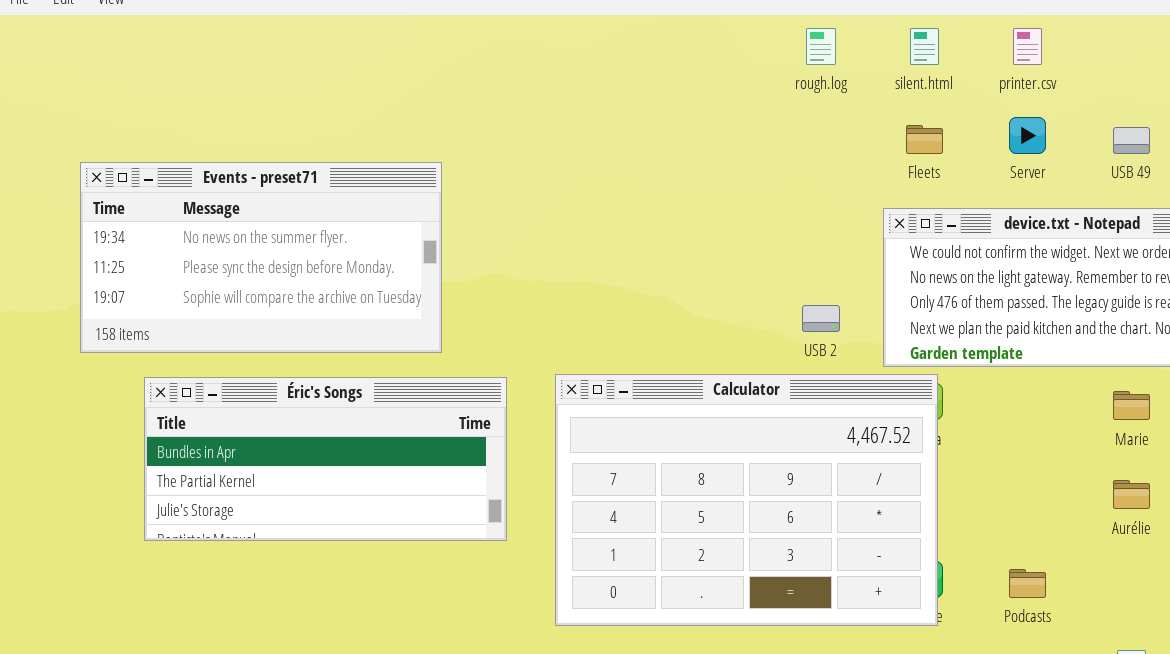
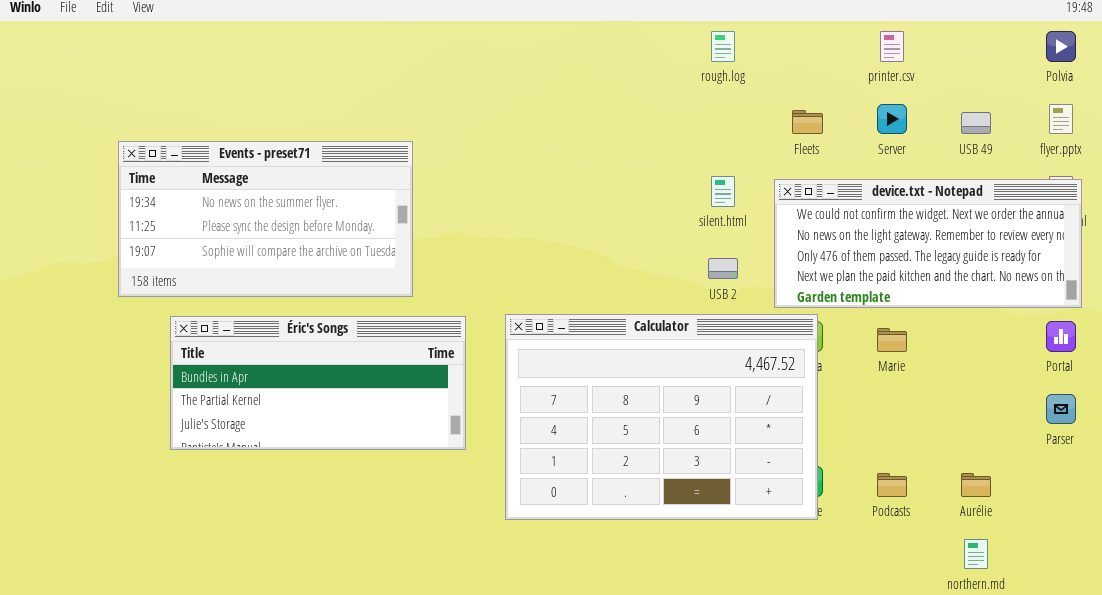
silent.html: [910,28,939,65] -> [711,176,735,207], moved
Marie: [1113,391,1150,420] -> [877,328,907,352], moved
Aurélie: [1113,480,1150,509] -> [961,473,991,497], moved

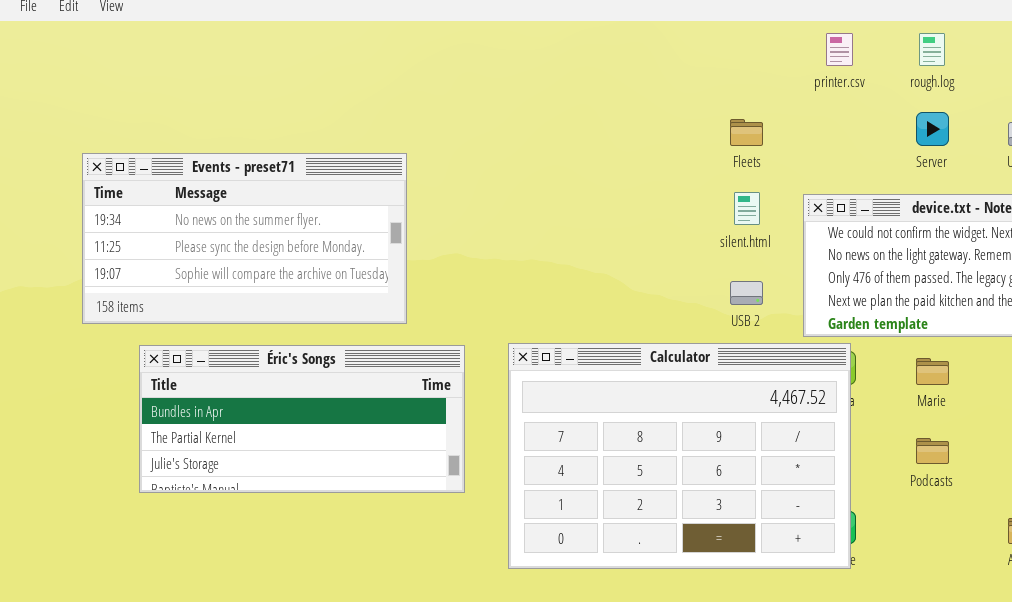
rough.log: [711,31,735,62] -> [919,33,945,66], moved
printer.csv: [880,31,904,62] -> [826,33,853,66], moved
Fleets: [792,110,823,134] -> [730,119,763,146], moved
Podcasts: [877,473,907,497] -> [916,438,949,464], moved

